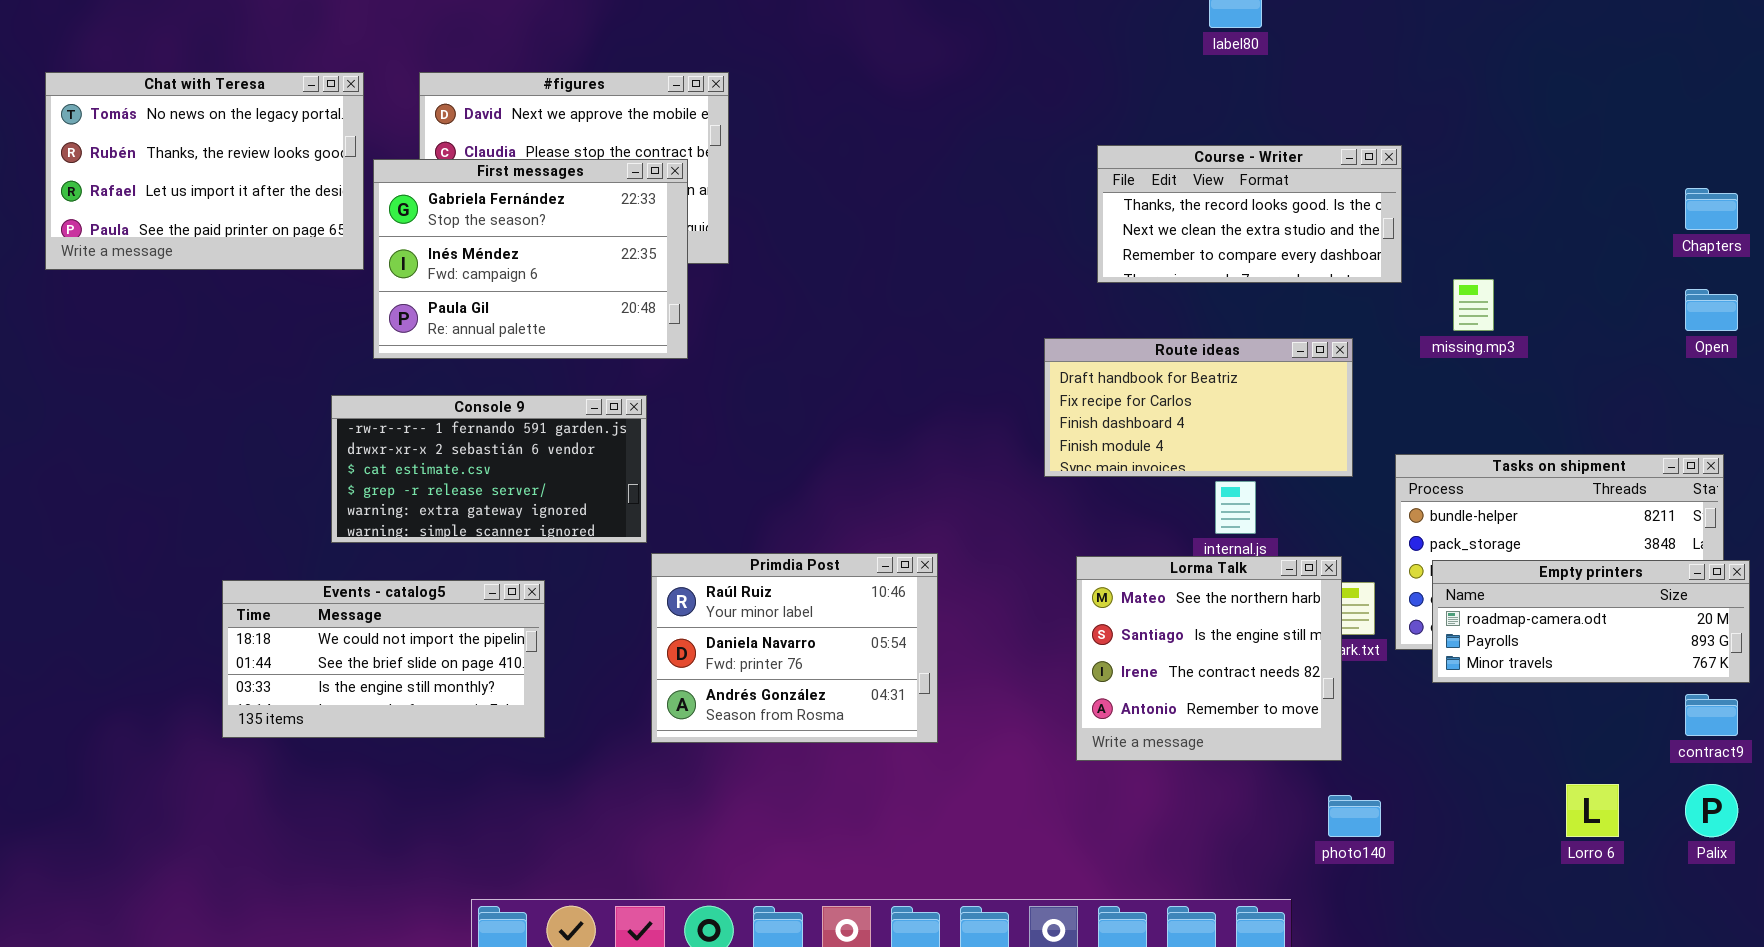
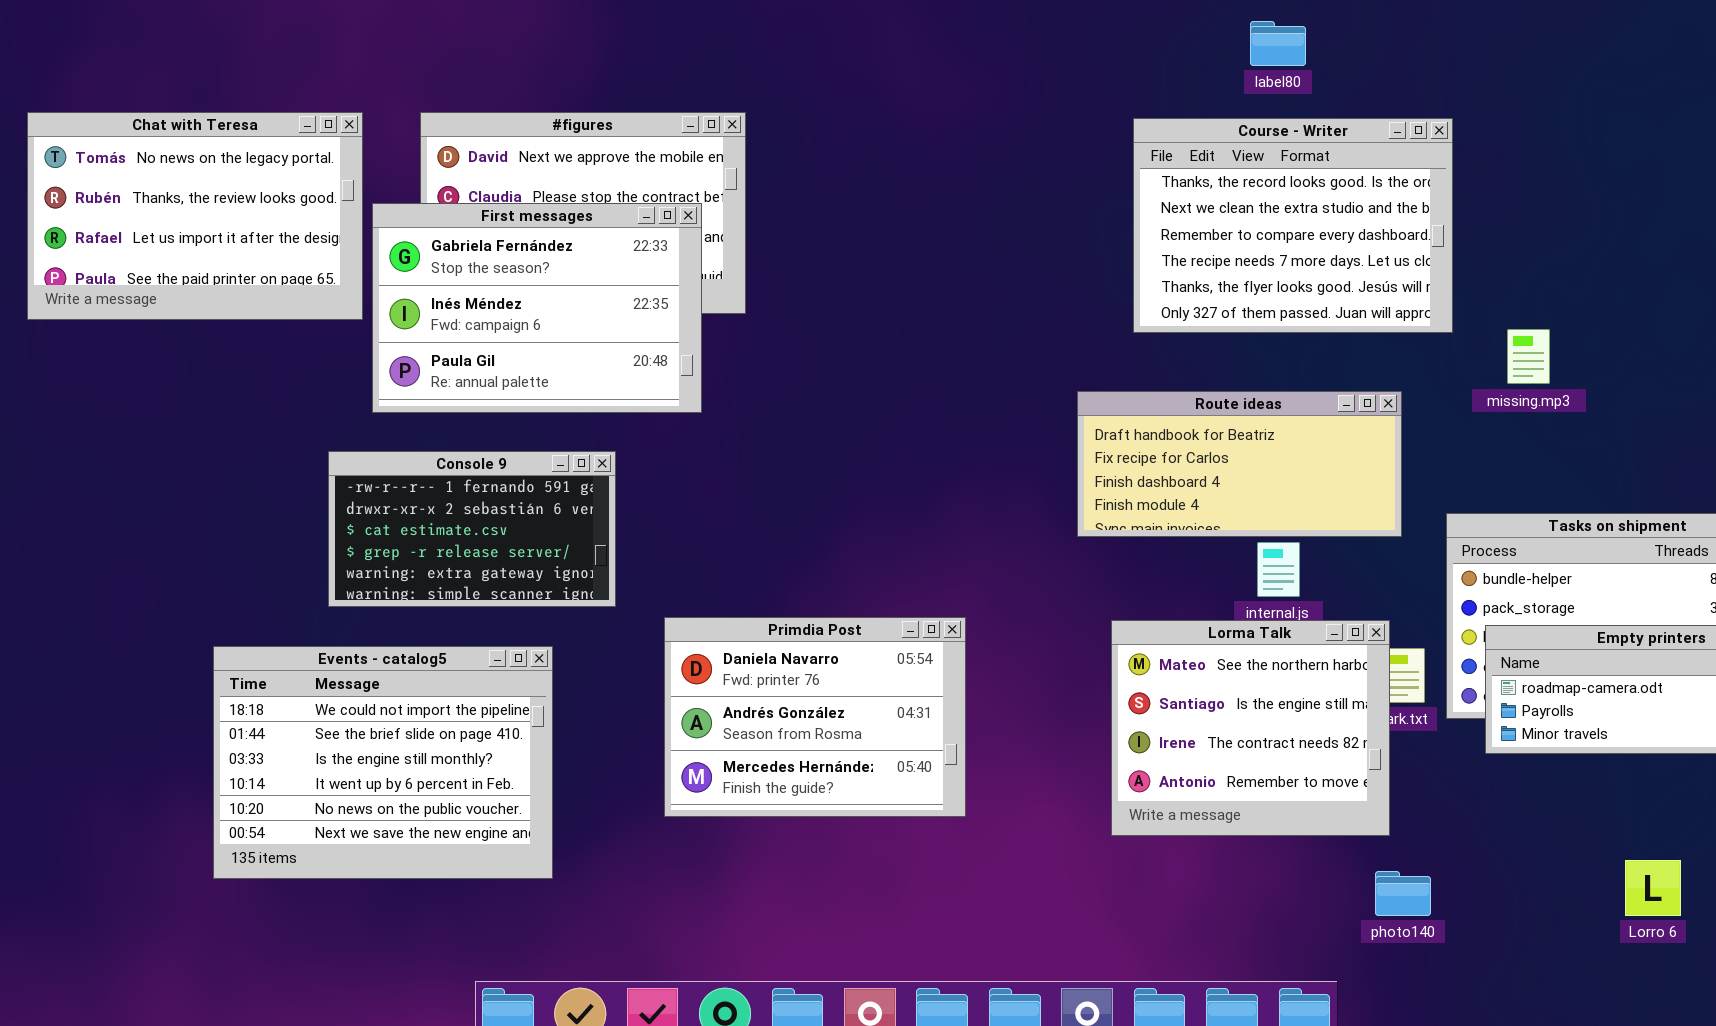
Course - Writer: [1097,145,1402,283] -> [1133,118,1453,333], resized
Console 9: [331,395,647,543] -> [328,451,616,607], resized
Primdia Post: [651,553,938,743] -> [664,617,966,817], scrolled down 1 row
Events - catalog5: [222,580,545,738] -> [213,646,553,879], resized

